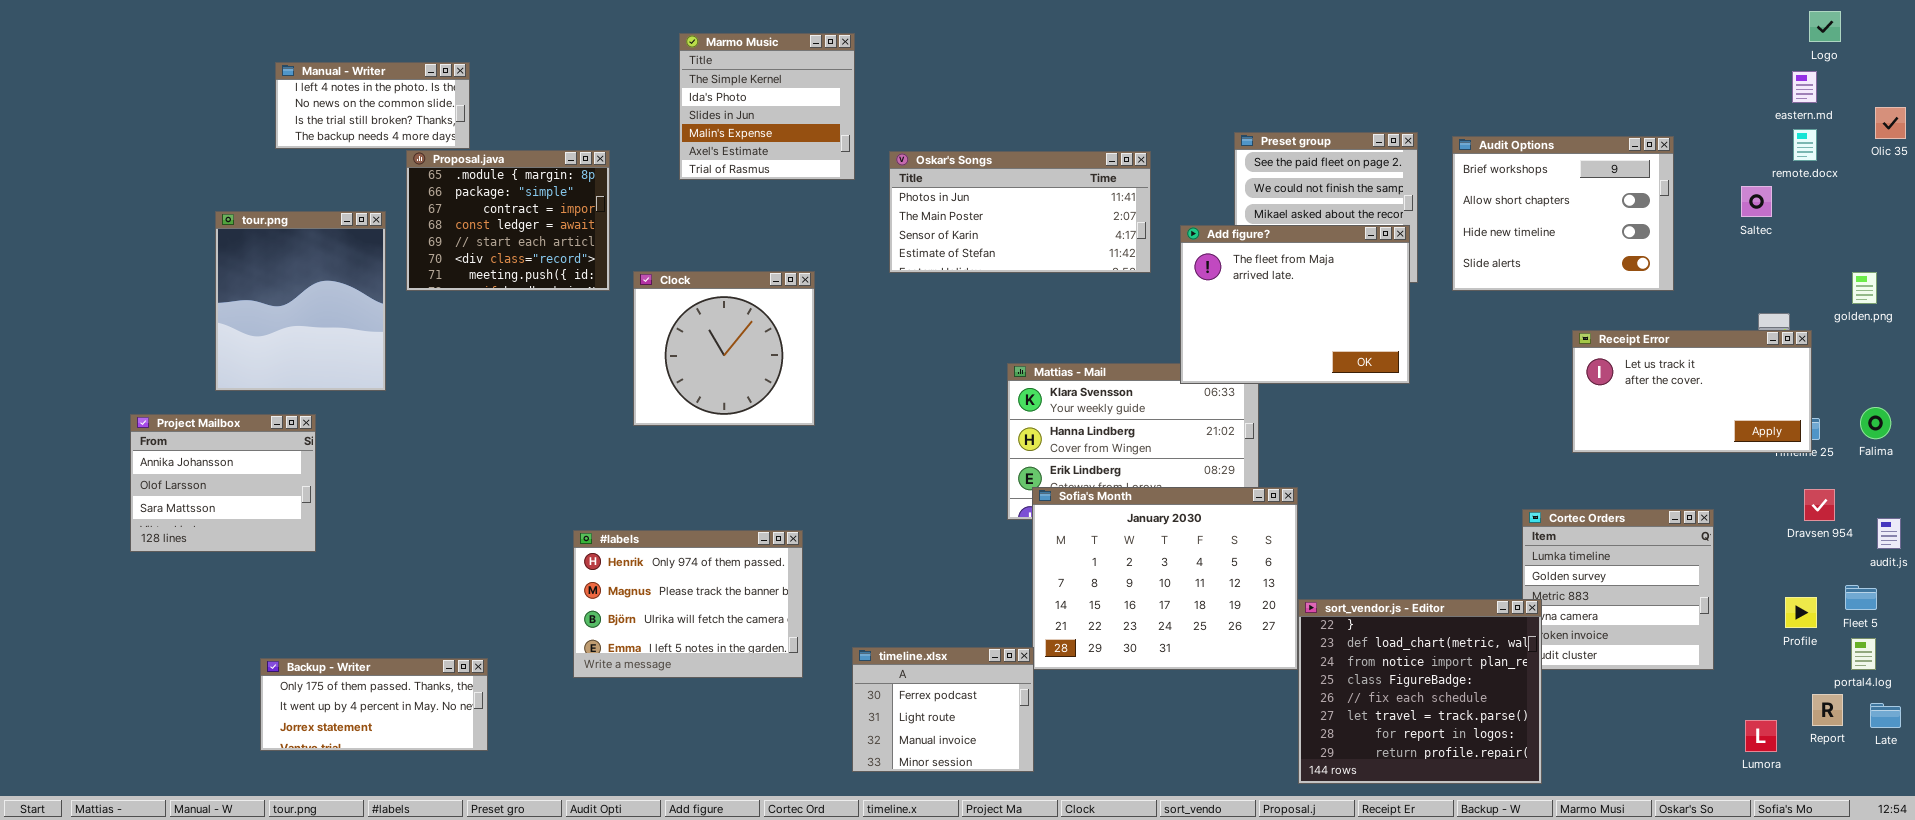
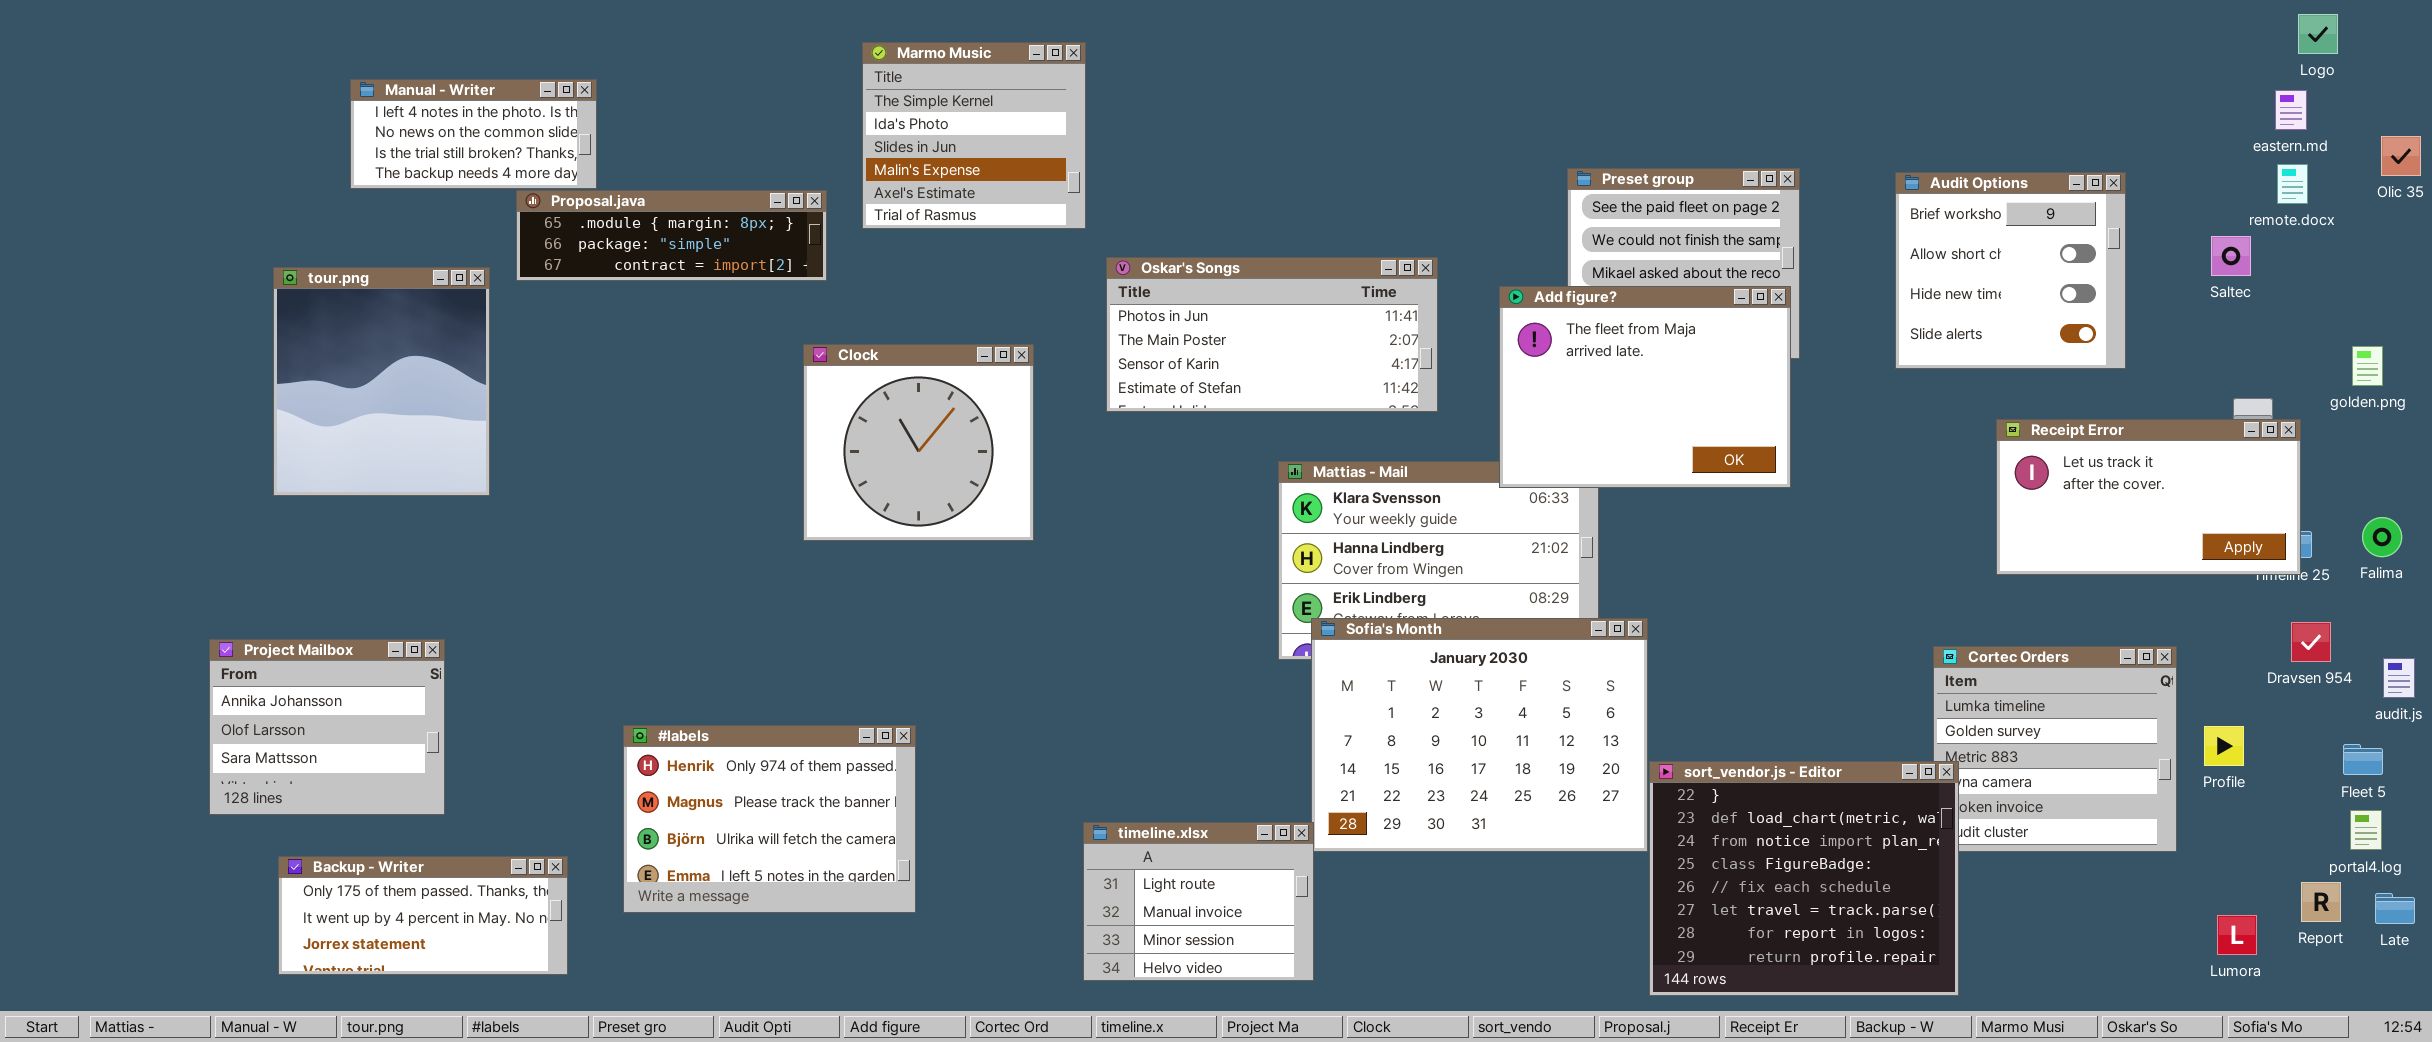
Audit Options: [1452,136,1674,291] -> [1895,172,2126,369], resized
Proposal.java: [406,150,610,291] -> [516,190,827,281], resized
Oskar's Songs: [889,151,1151,273] -> [1106,257,1438,412], moved
Project Mailbox: [130,414,316,552] -> [209,639,445,815], moved
#labels: [573,530,803,678] -> [623,725,916,913], moved
Profile: [1785,597,1817,628] -> [2204,726,2244,766], moved
timeline.xlsx: [852,647,1034,772] -> [1083,822,1314,981], scrolled down 1 row
Backup - Writer: [260,658,488,751] -> [278,856,568,975], moved

